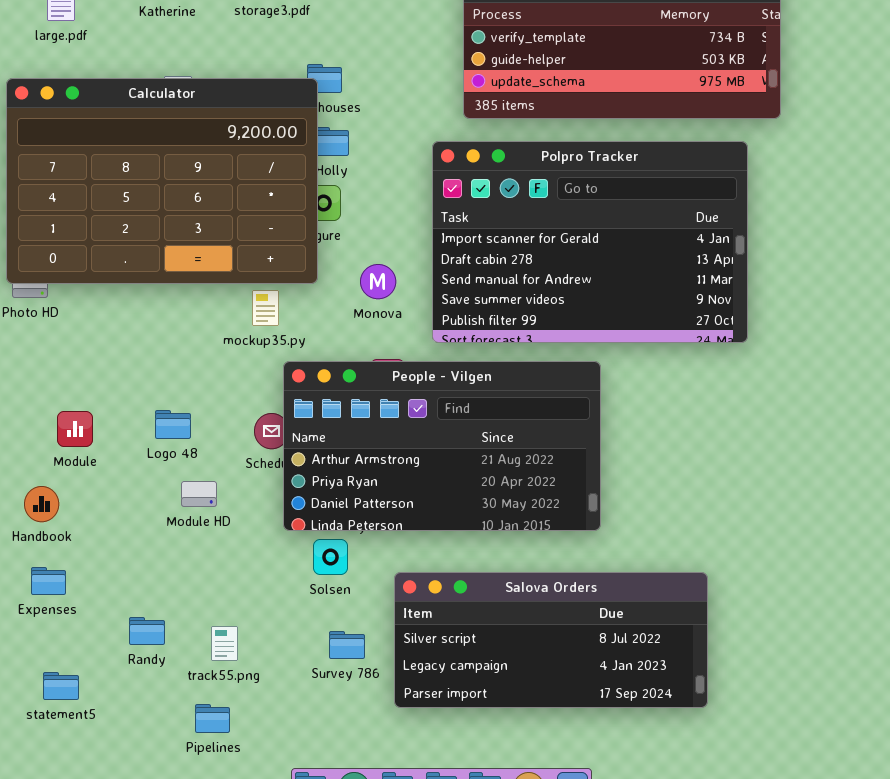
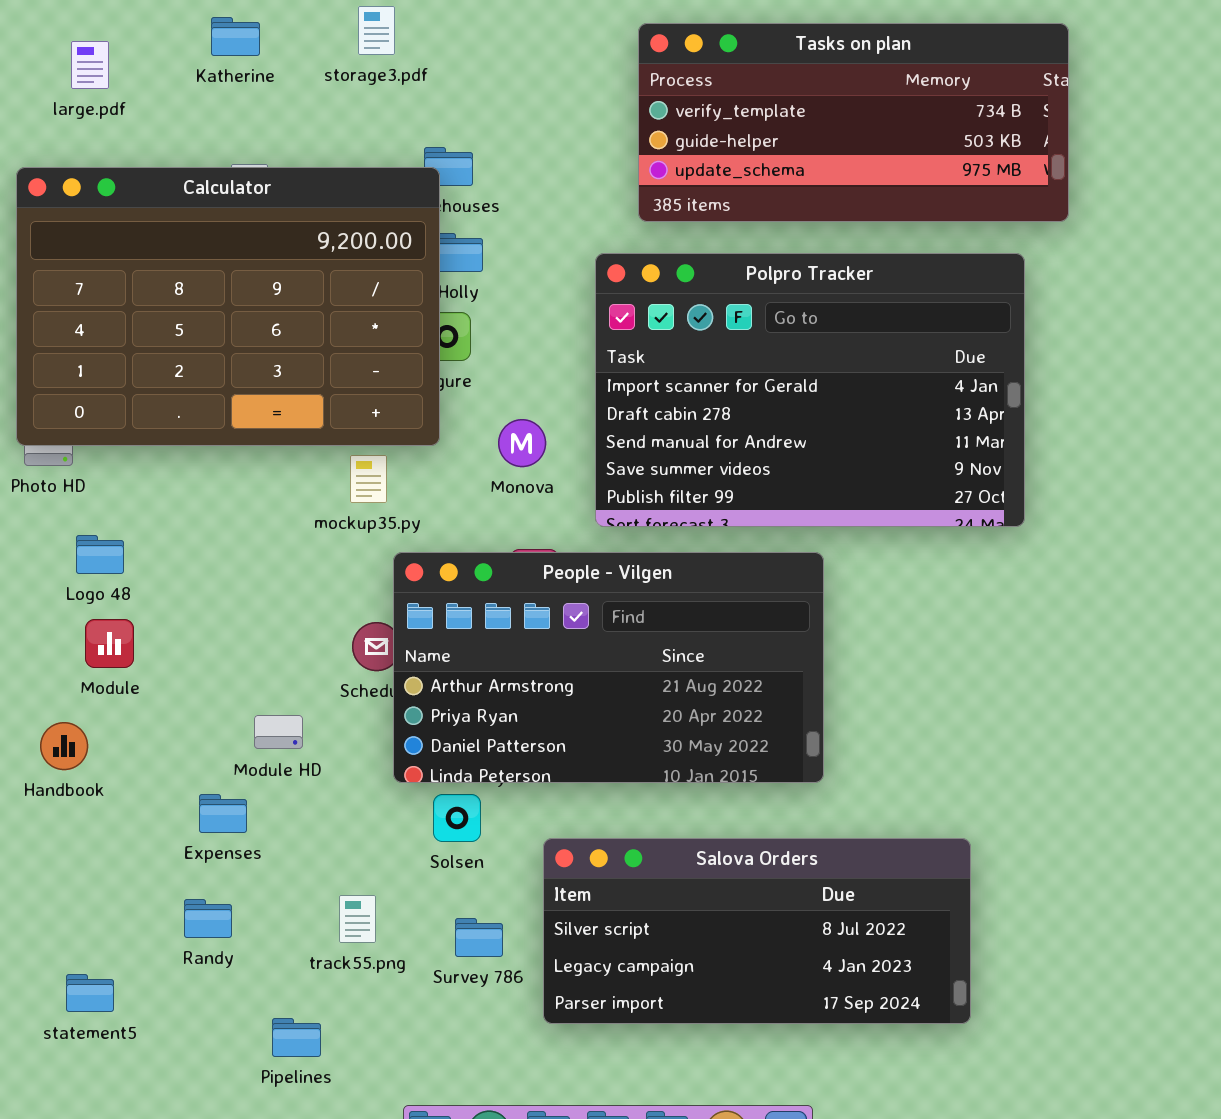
Logo 48: [155,410,191,439] -> [76,535,124,574], moved
Expenses: [31,567,66,595] -> [199,794,247,833], moved
track55.png: [211,626,238,661] -> [339,895,376,943], moved

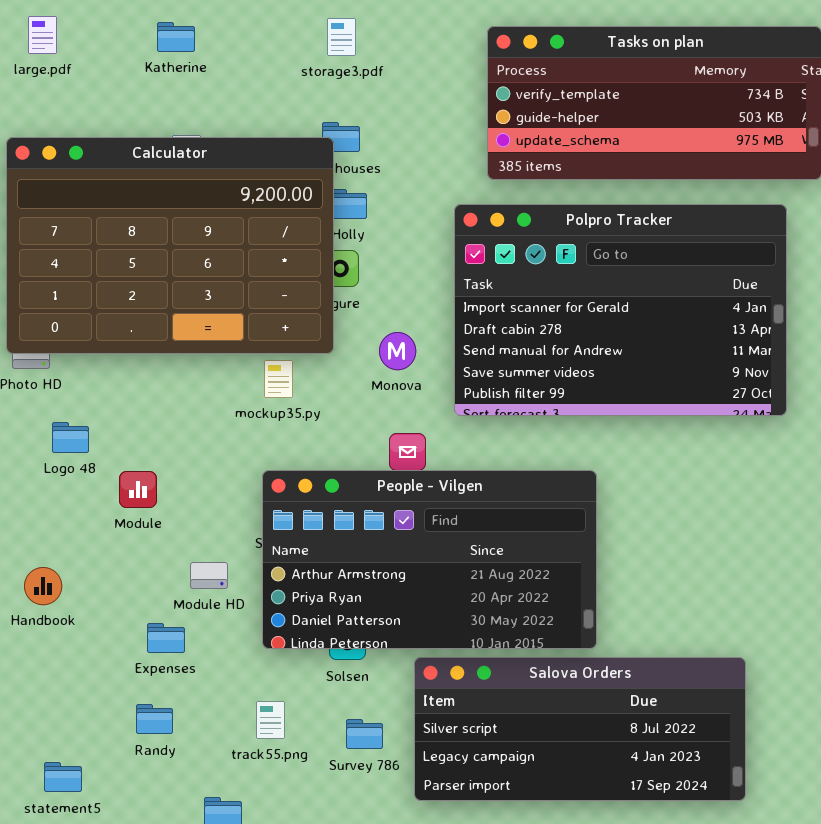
storage3.pdf: [358,6,395,55] -> [327,18,356,56], moved
large.pdf: [71,41,109,89] -> [28,16,57,54], moved
People - Vilgen: [393,552,824,783] -> [262,470,597,649], moved
Module: [85,619,134,668] -> [119,471,157,508], moved

